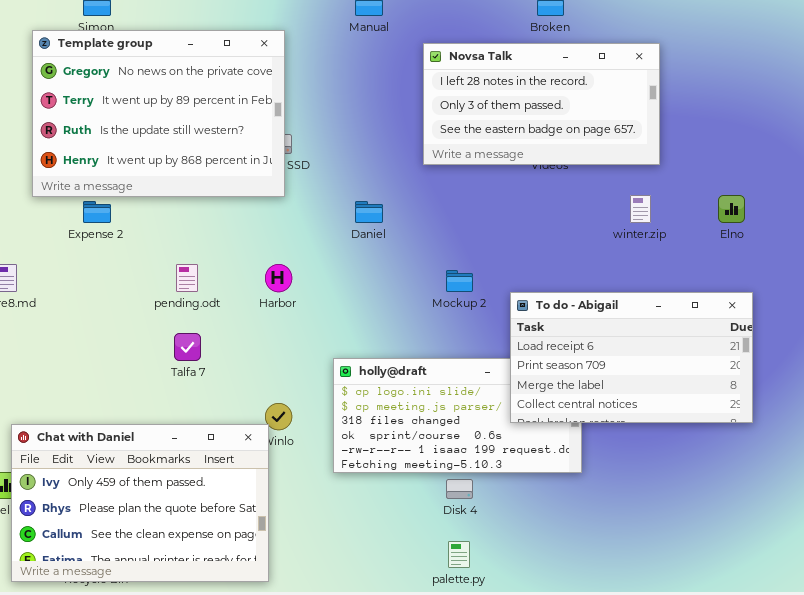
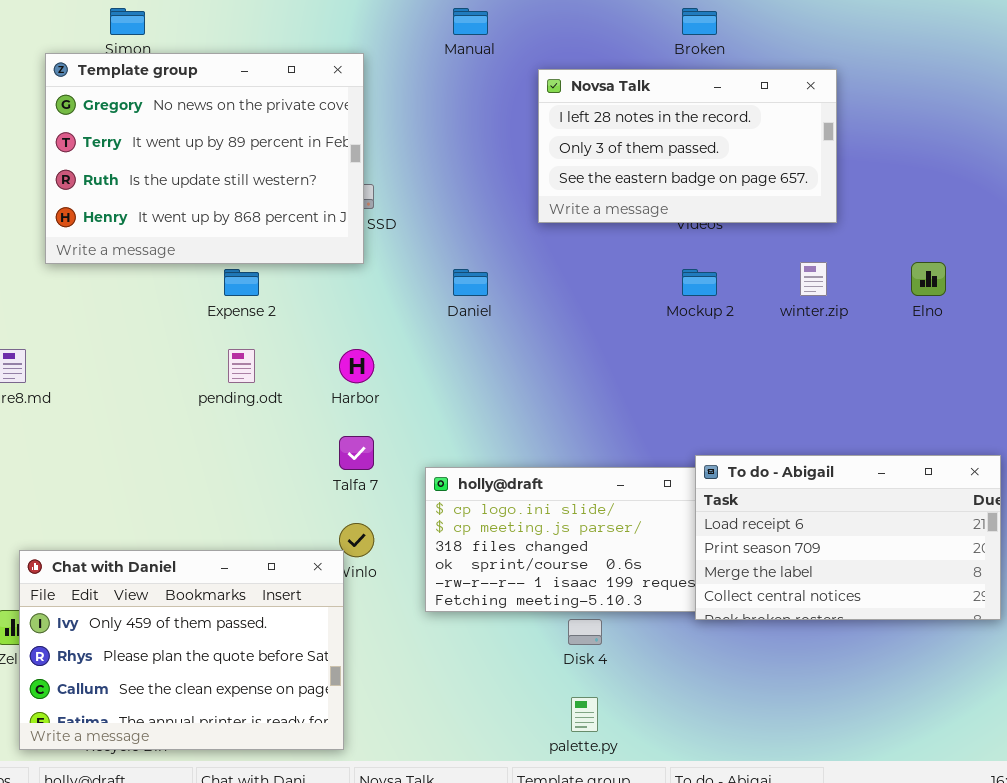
Expense 2: [83,201,111,223] -> [224,269,259,296], moved
Mockup 2: [446,270,473,292] -> [682,269,717,296], moved
To do - Abigail: [510,292,753,423] -> [695,455,1001,620], moved
Talfa 7: [174,333,201,361] -> [339,436,374,470], moved

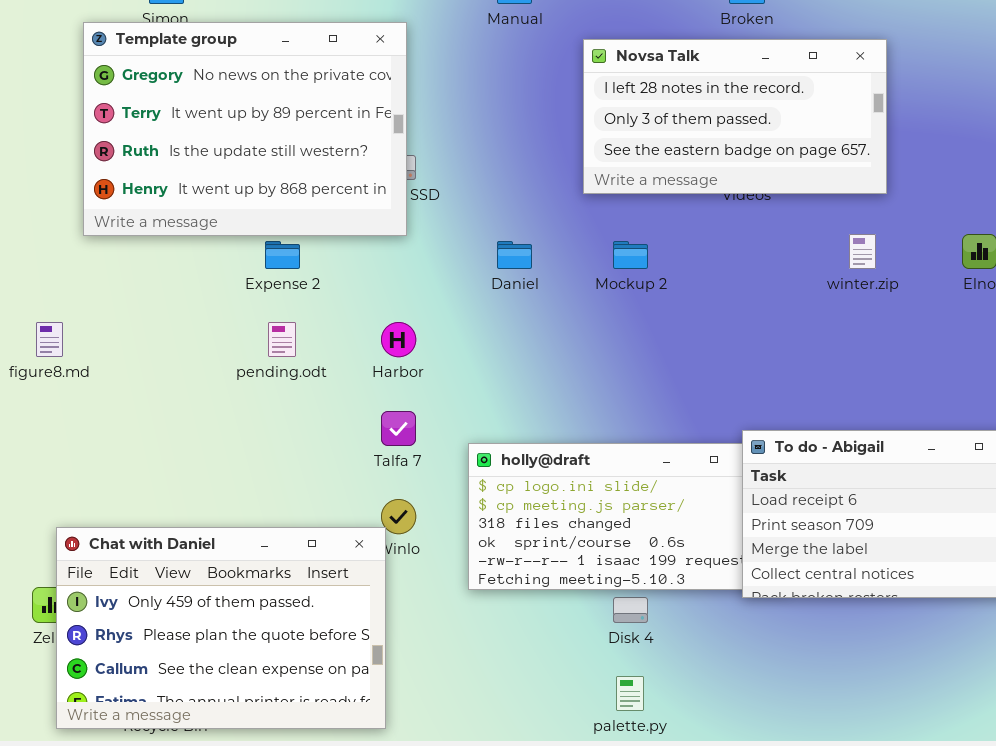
Mockup 2: [682,269,717,296] -> [613,241,648,269], moved

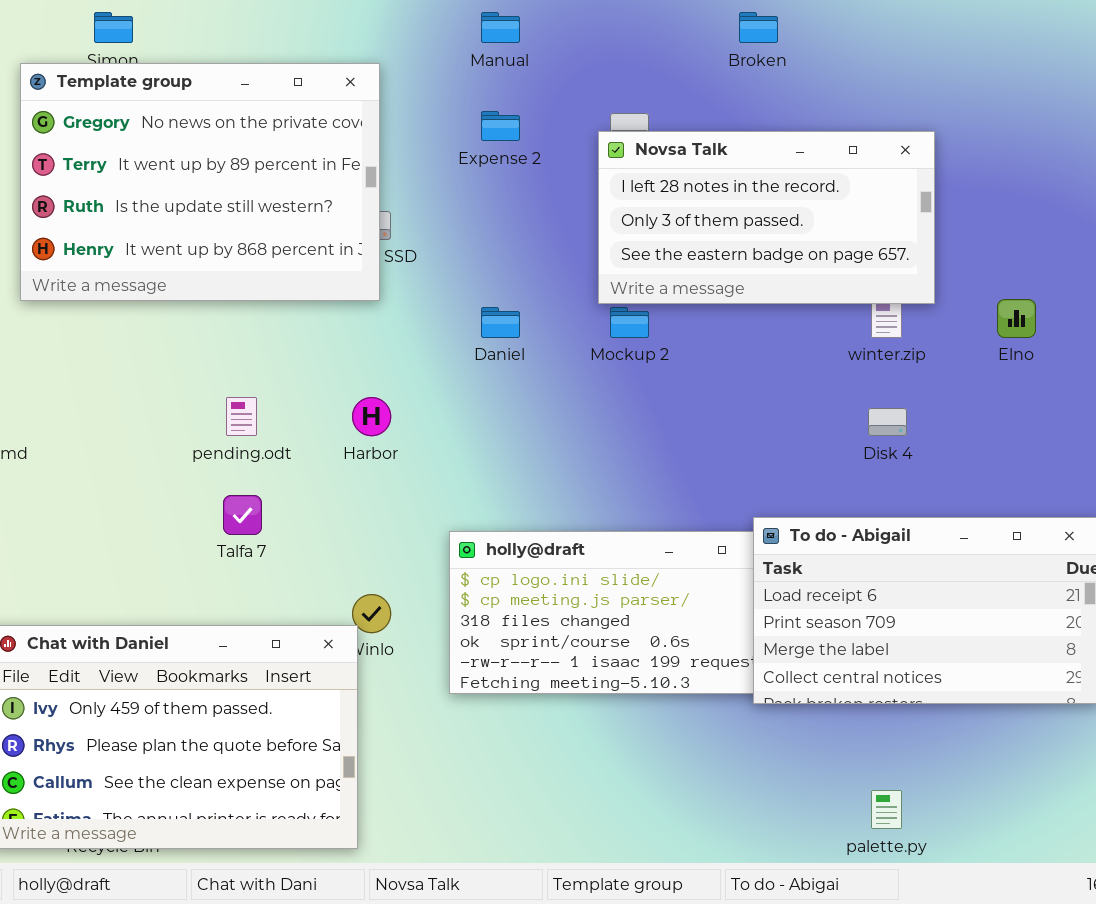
Novsa Talk: [583,39,887,194] -> [598,131,935,304], moved
Expense 2: [265,241,300,269] -> [481,111,520,141], moved
Talfa 7: [381,411,416,446] -> [223,495,262,535], moved
Disk 4: [613,597,648,623] -> [868,408,907,436], moved
palette.py: [616,676,644,711] -> [871,790,902,829], moved

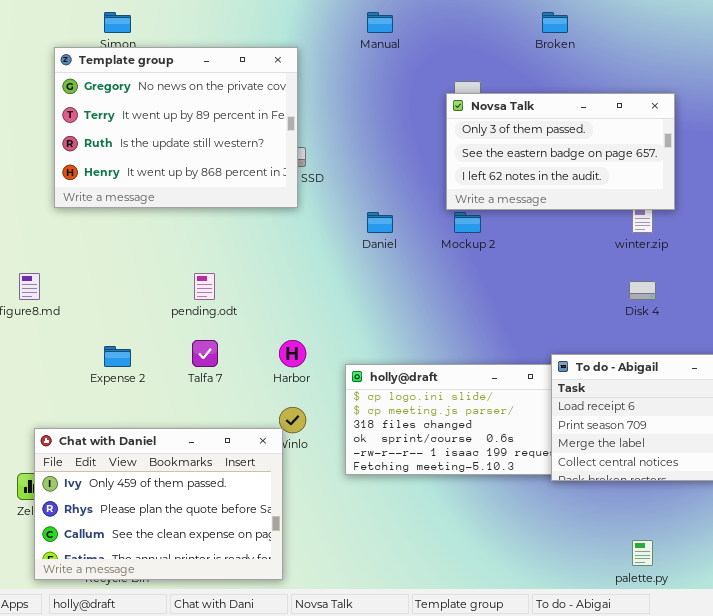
Expense 2: [481,111,520,141] -> [104,346,131,367], moved
Novsa Talk: [598,131,935,304] -> [446,93,675,210], scrolled down 1 row
Harbor: [352,397,391,436] -> [279,340,306,367], moved

